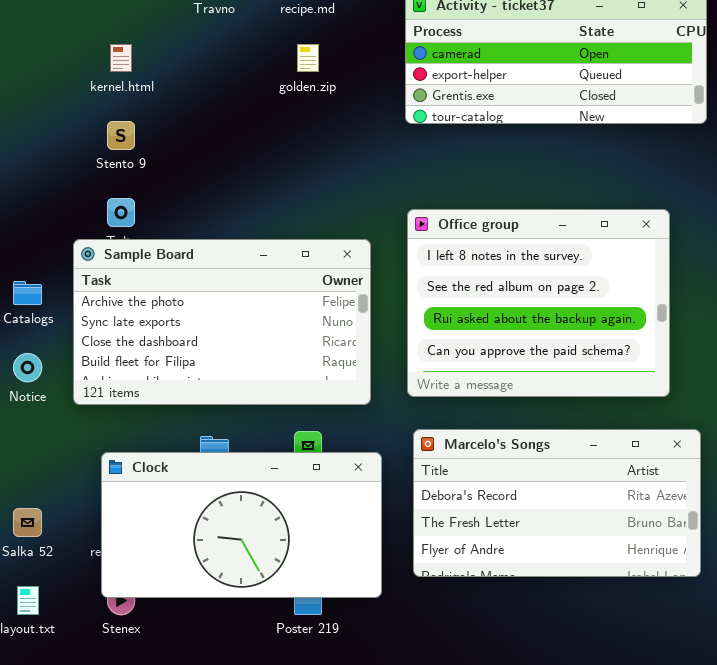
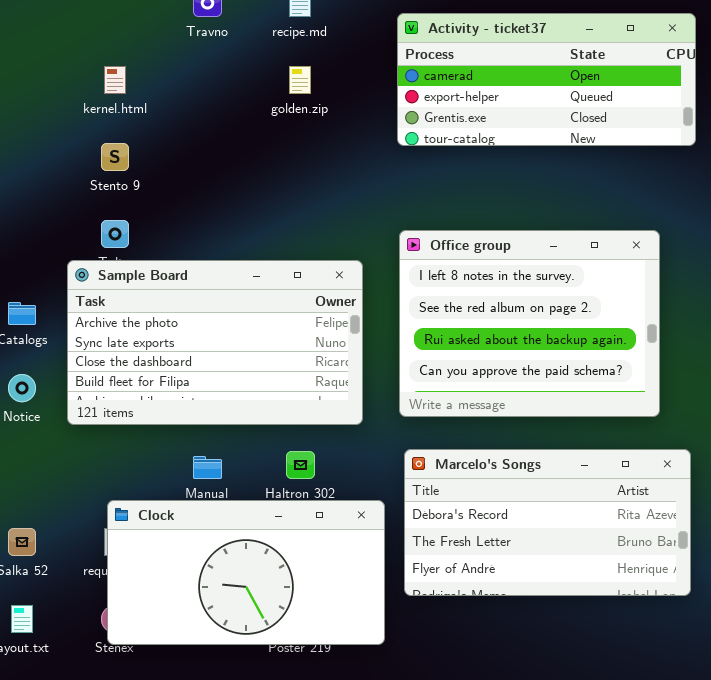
Clock: [101,452,382,598] -> [107,500,385,645], moved

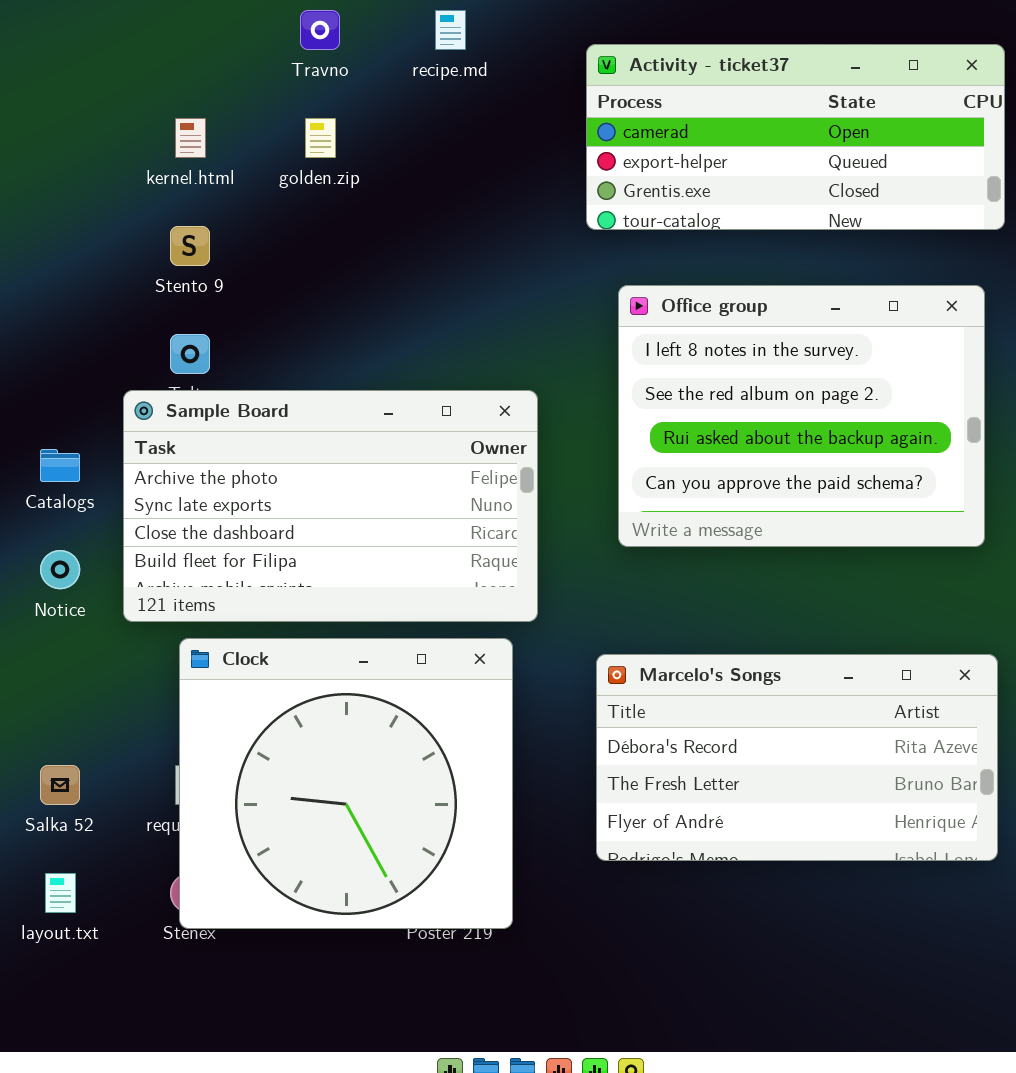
golden.zip: [289,66,311,94] -> [305,118,336,158], moved
Office group: [399,230,660,417] -> [618,285,985,547], moved
Clock: [107,500,385,645] -> [179,638,513,929], resized

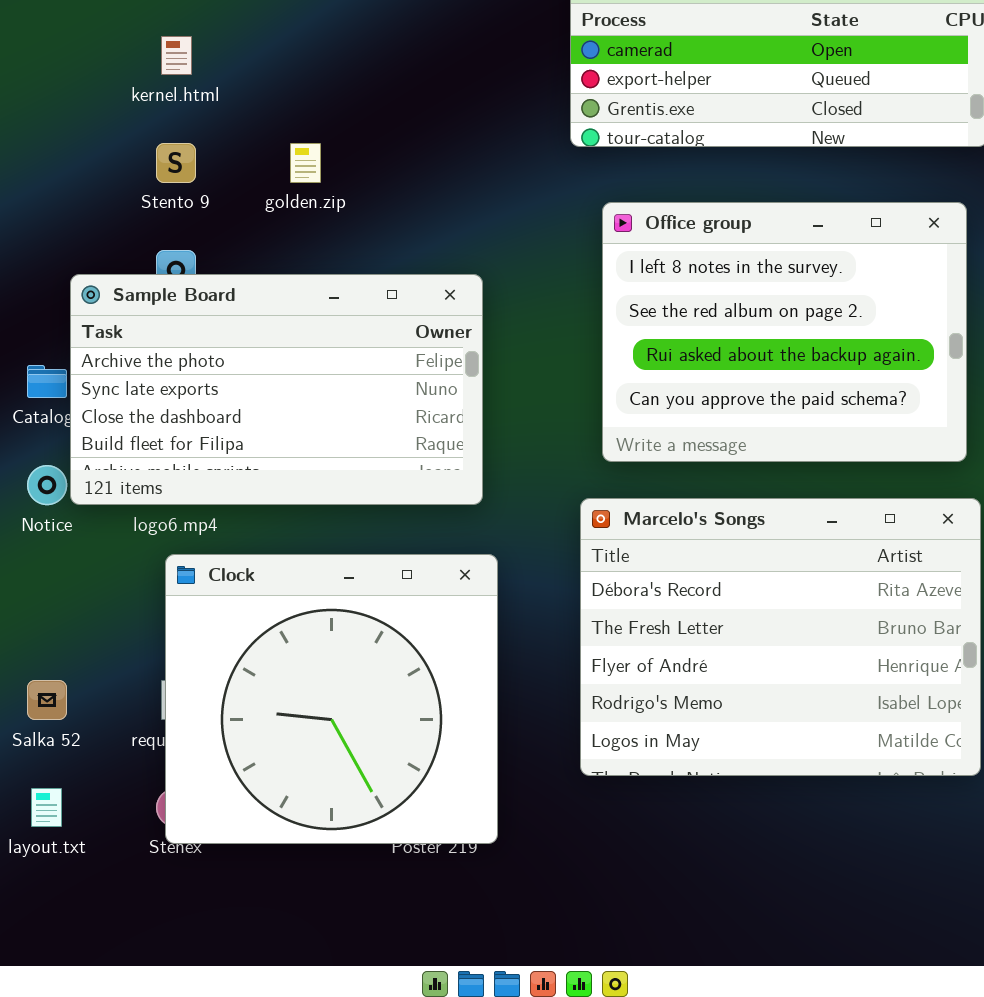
golden.zip: [305,118,336,158] -> [290,143,321,183], moved
Sample Board: [123,390,538,622] -> [70,274,483,505], moved
Marcelo's Songs: [596,654,998,861] -> [580,498,981,776], resized

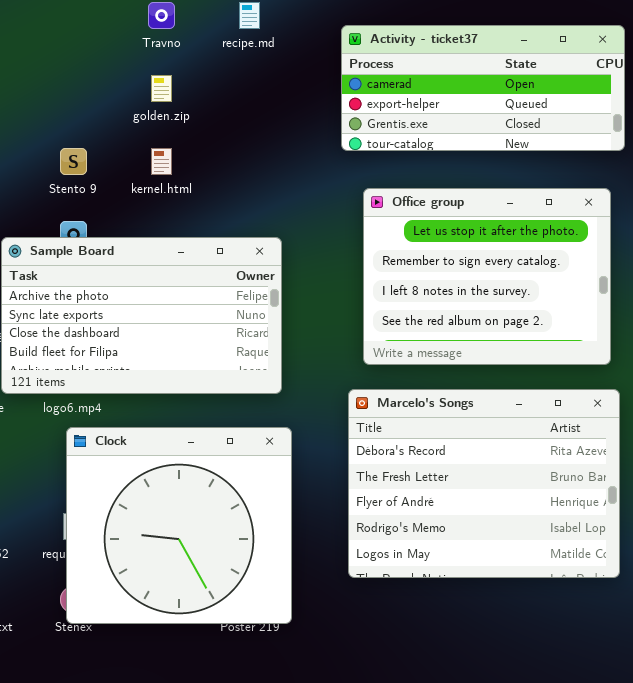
kernel.html: [161,36,192,75] -> [151,148,172,175], moved
golden.zip: [290,143,321,183] -> [151,75,172,102], moved
Office group: [602,202,967,462] -> [363,188,611,365], scrolled up 2 rows

